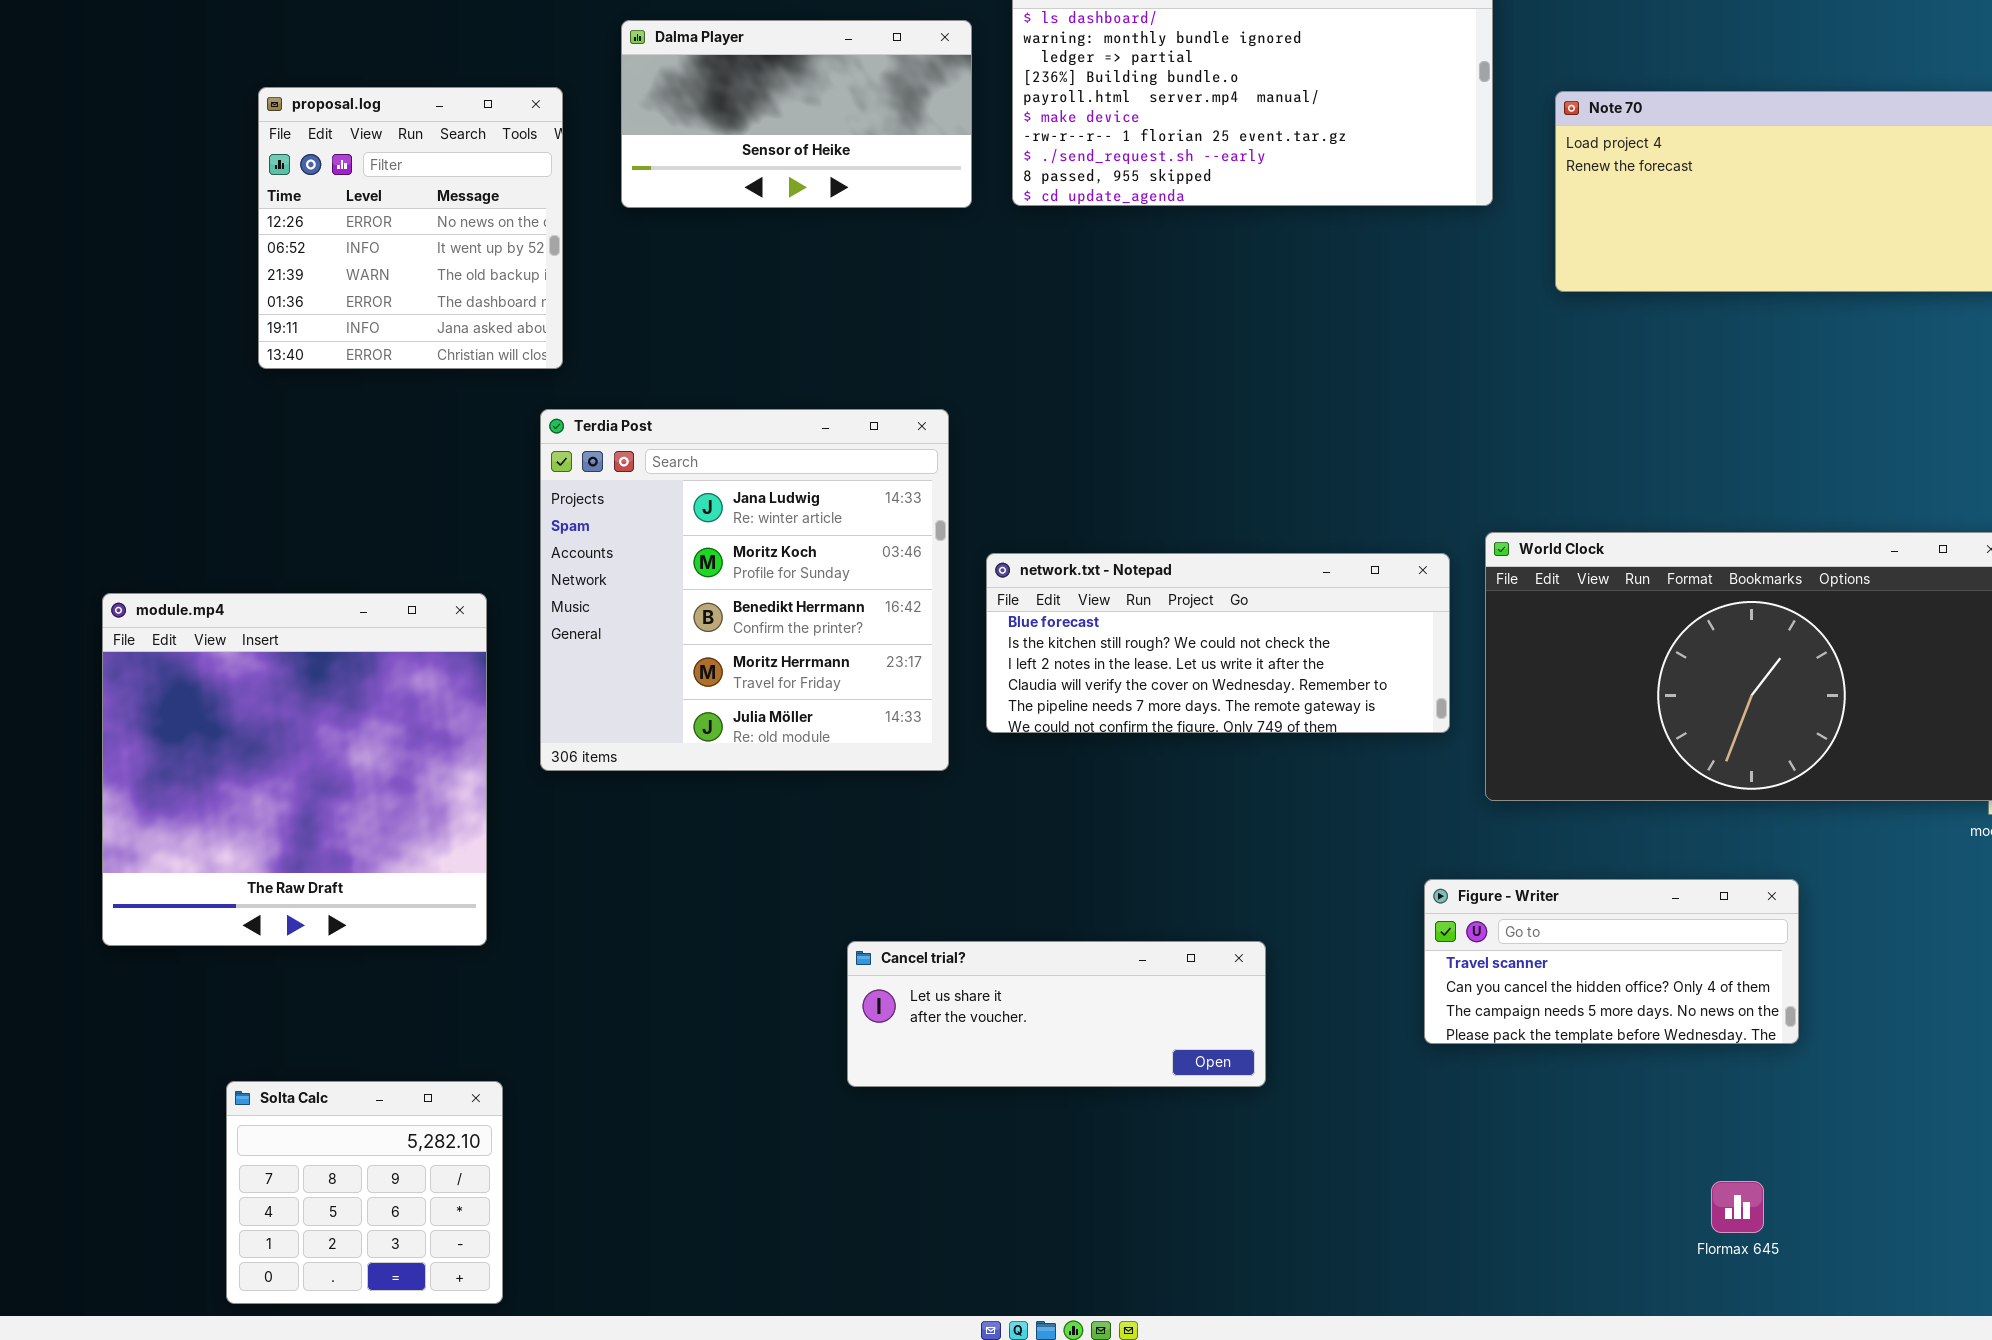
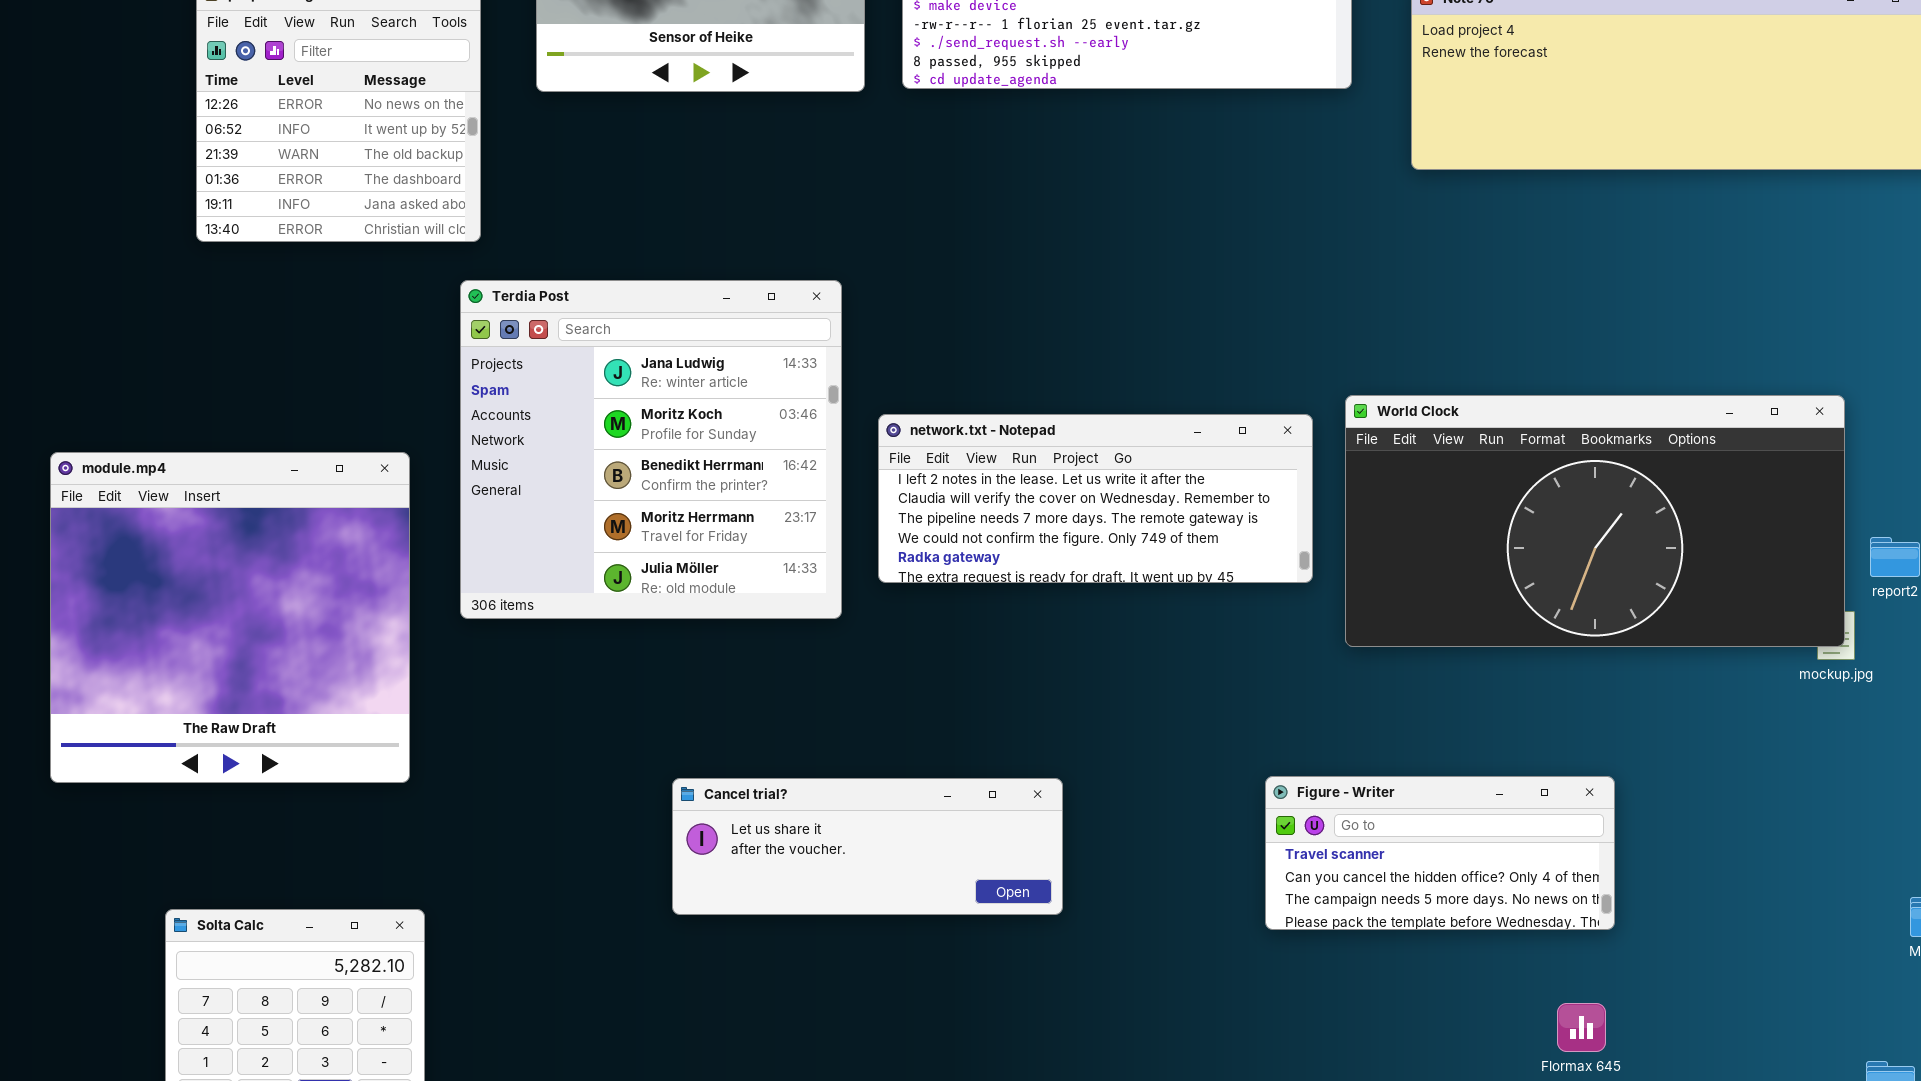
network.txt - Notepad: [986,553,1450,733] -> [878,414,1313,583], scrolled down 2 rows
Figure - Writer: [1424,879,1799,1044] -> [1265,776,1615,930], moved
Cancel trial?: [847,941,1266,1087] -> [672,778,1063,915], moved

